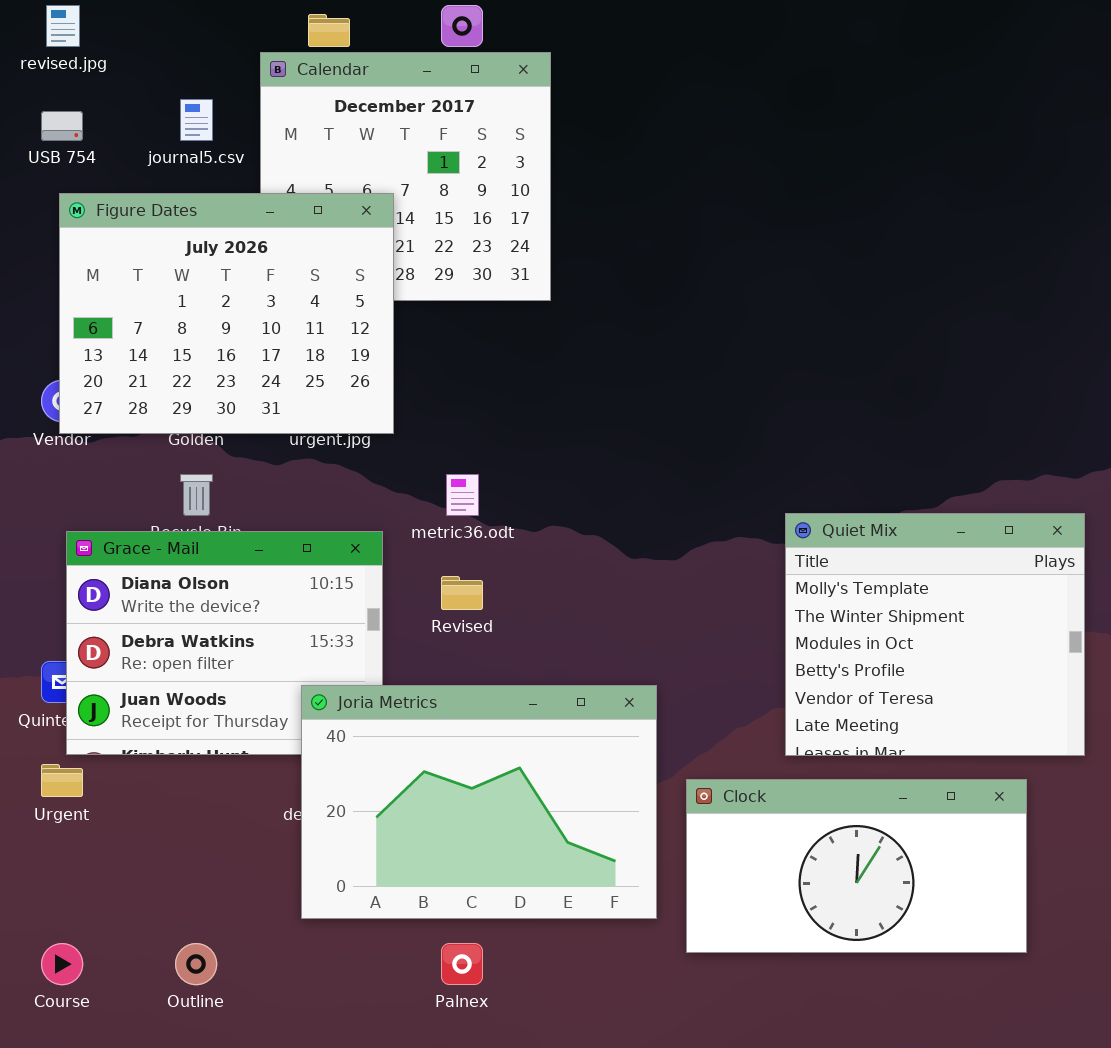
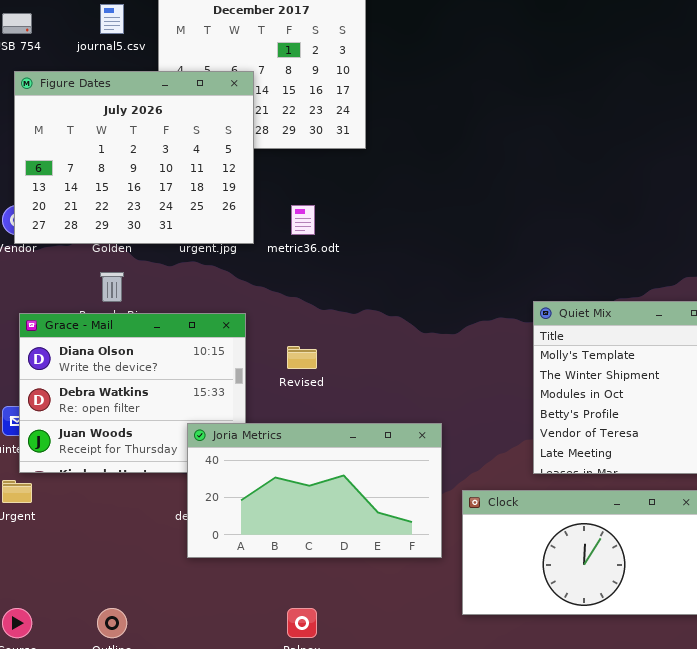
metric36.odt: [446,474,479,516] -> [291,205,315,235], moved
Joria Metrics: [301,685,657,919] -> [187,423,442,558], resized

